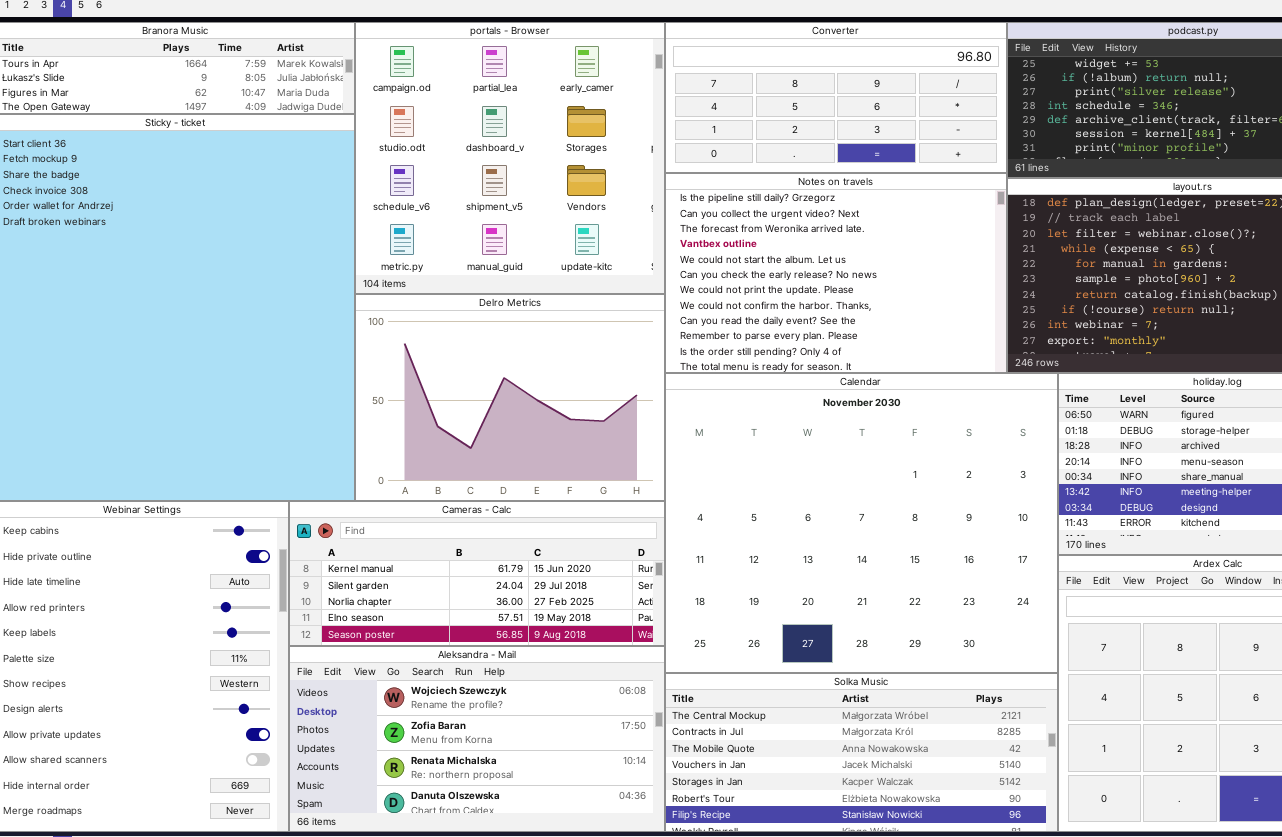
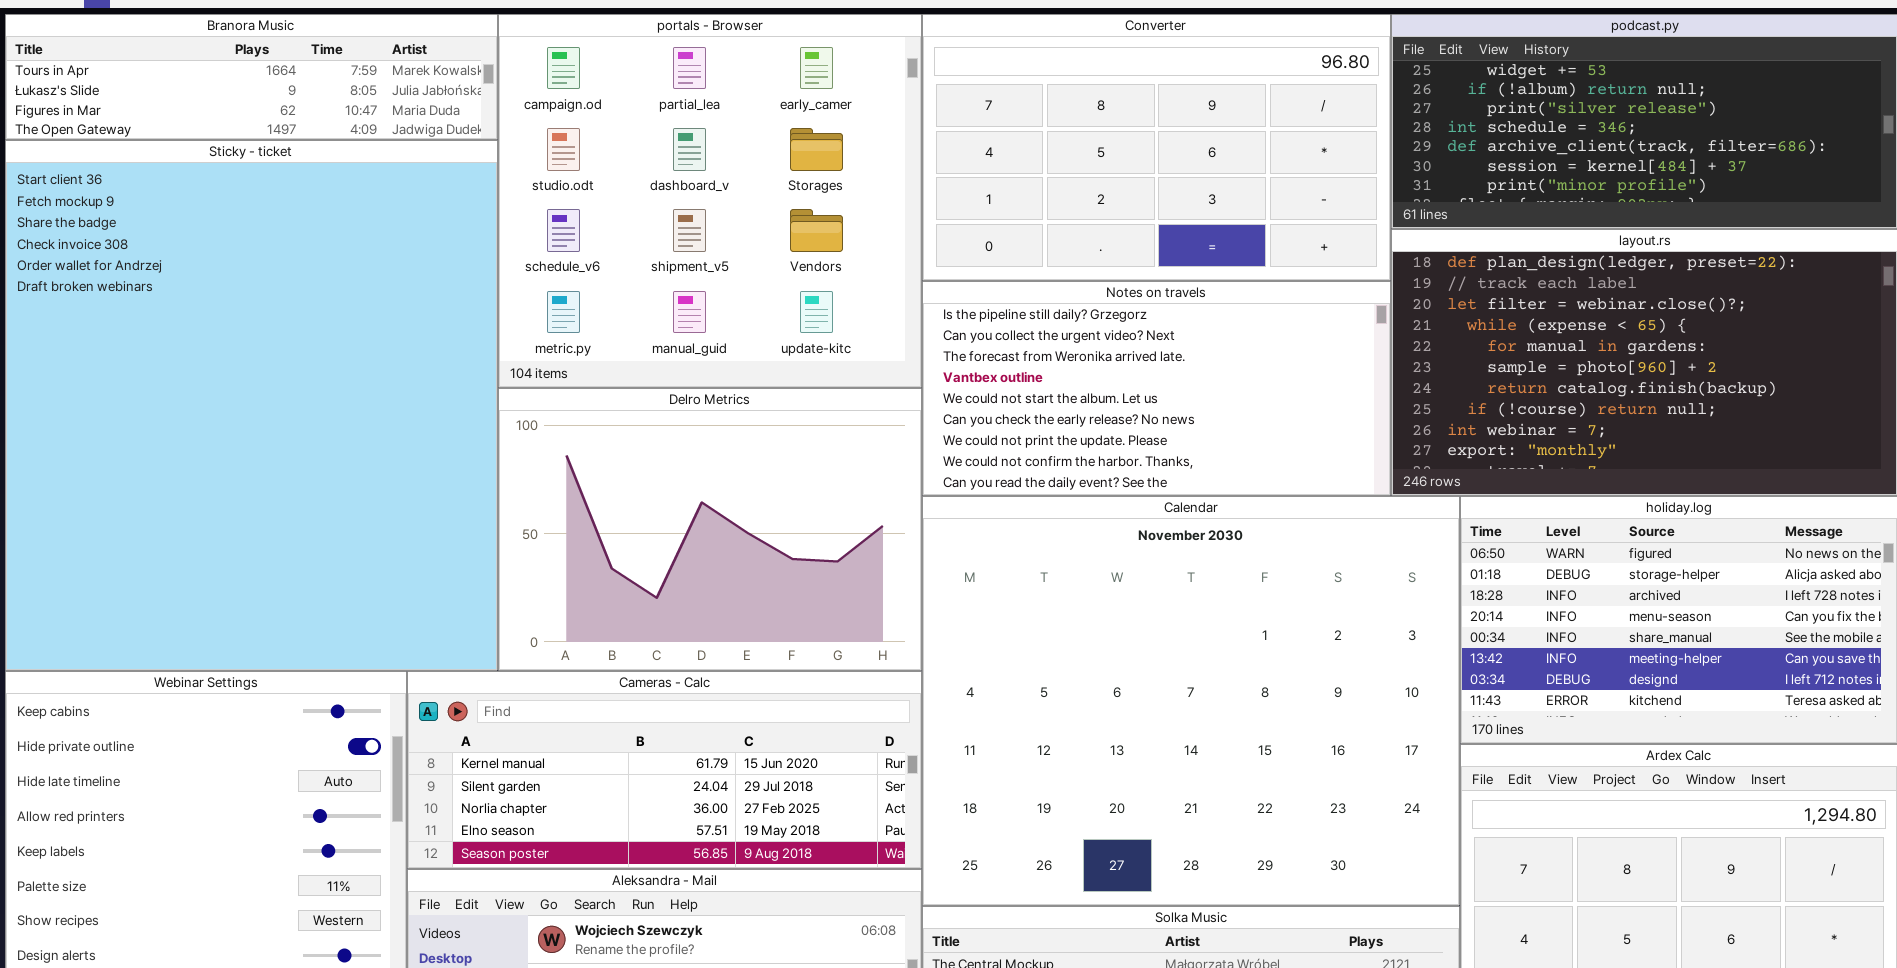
Converter: [665,22,1007,173] -> [922,14,1391,281], resized
Notes on travels: [665,173,1007,373] -> [922,281,1391,496], resized

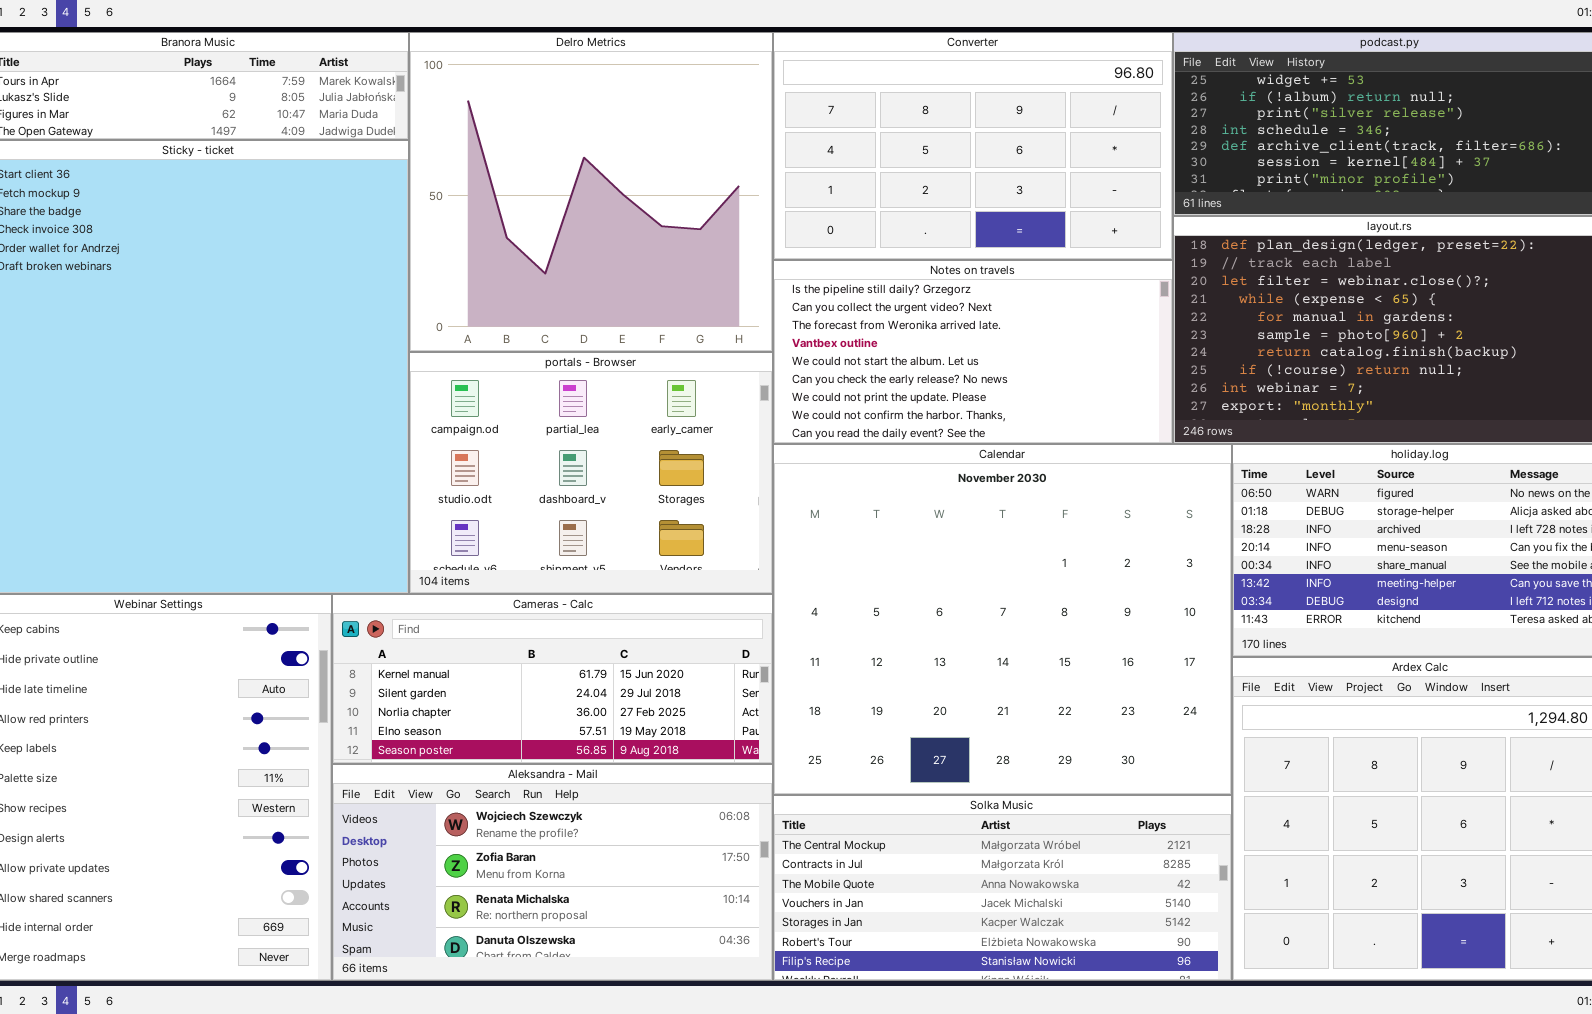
portals - Browser: [498,14,922,388] -> [409,352,773,594], moved, resized
Delro Metrics: [498,388,922,671] -> [409,32,773,352], moved, resized

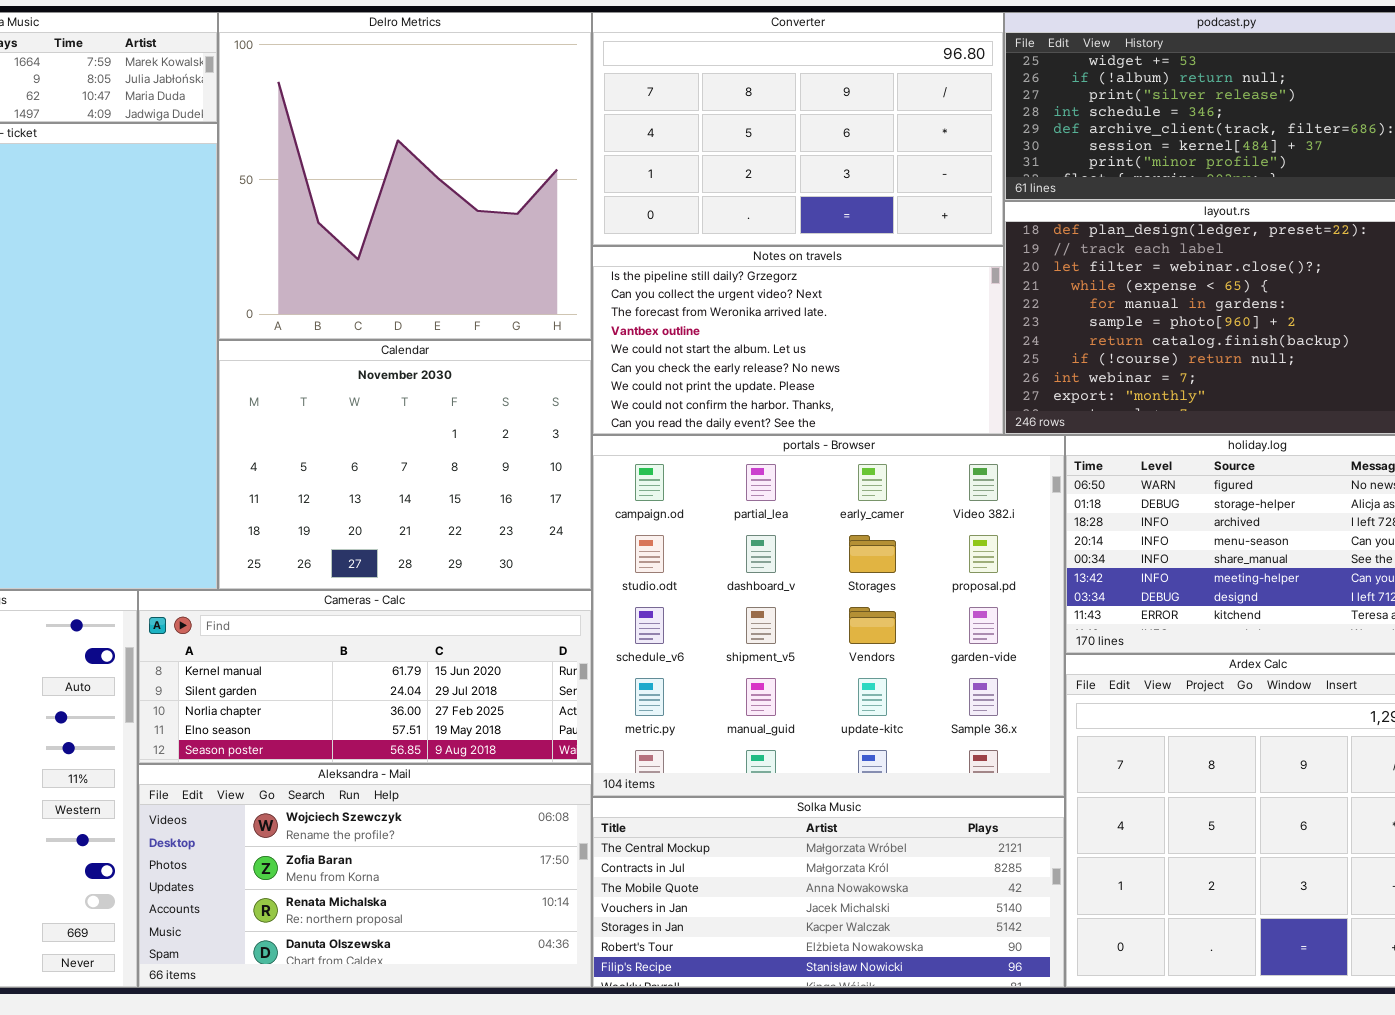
portals - Browser: [409,352,773,594] -> [592,435,1065,797], moved, resized
Calendar: [773,444,1232,795] -> [218,340,592,590], moved, resized

